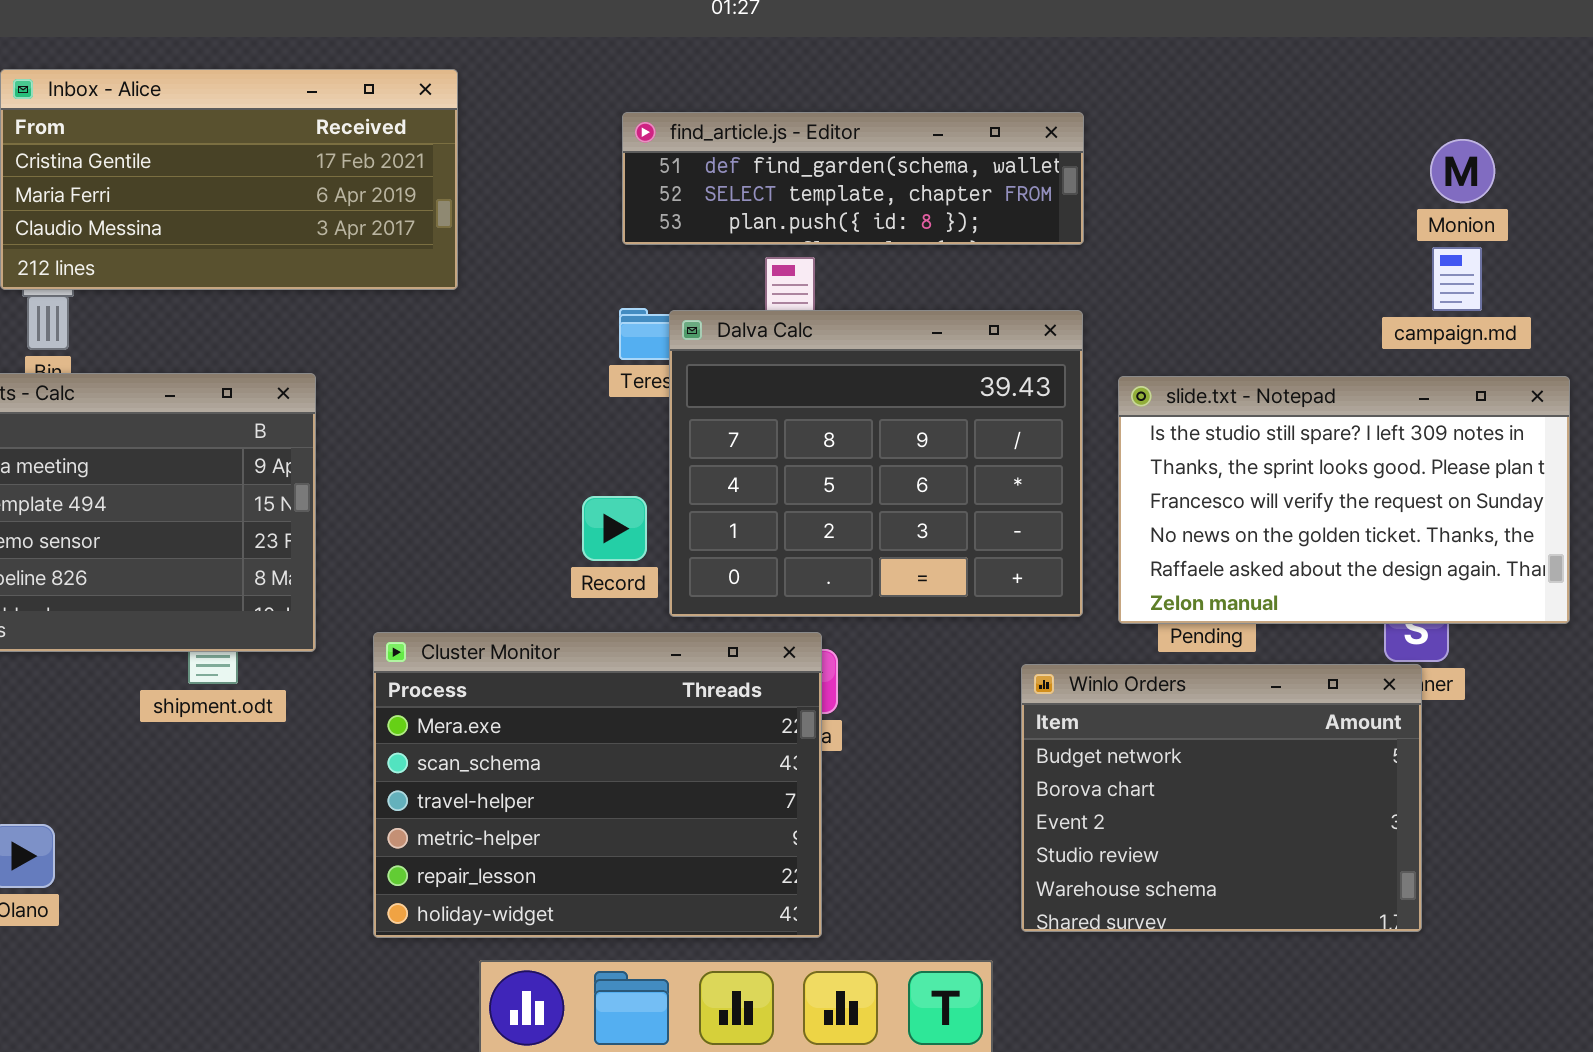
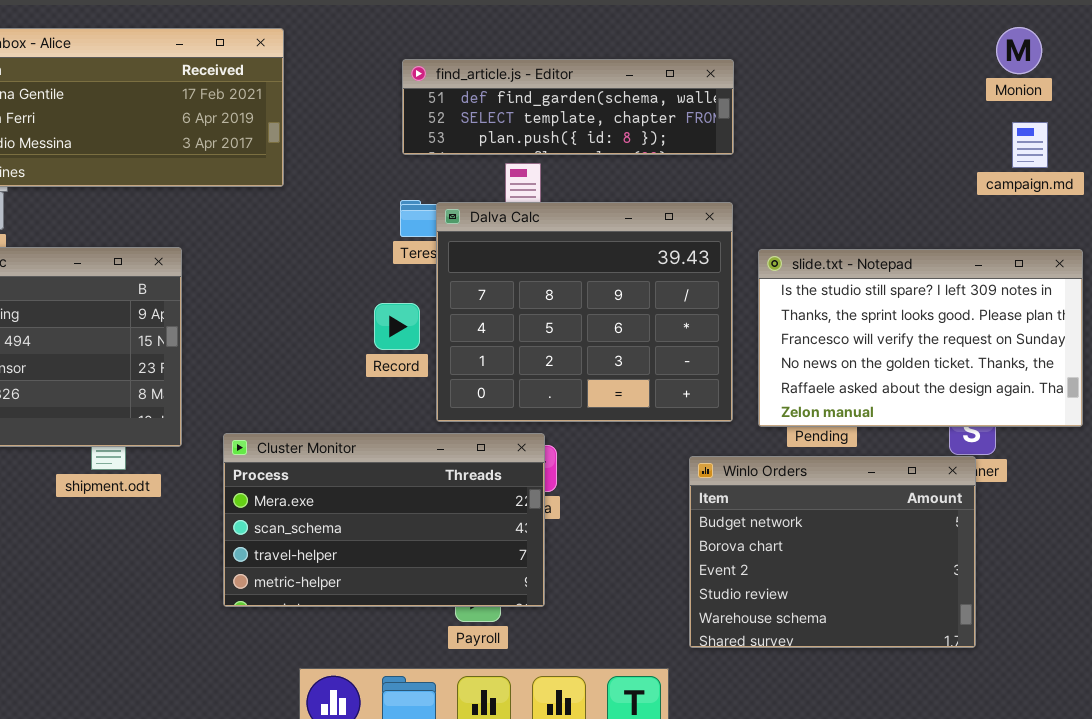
Monion: [1430,139,1495,203] -> [996,27,1042,74], moved
campaign.md: [1432,247,1482,311] -> [1012,122,1048,168], moved
Record: [582,496,647,561] -> [374,303,420,350], moved
Cluster Monitor: [373,632,822,938] -> [223,433,545,607], resized

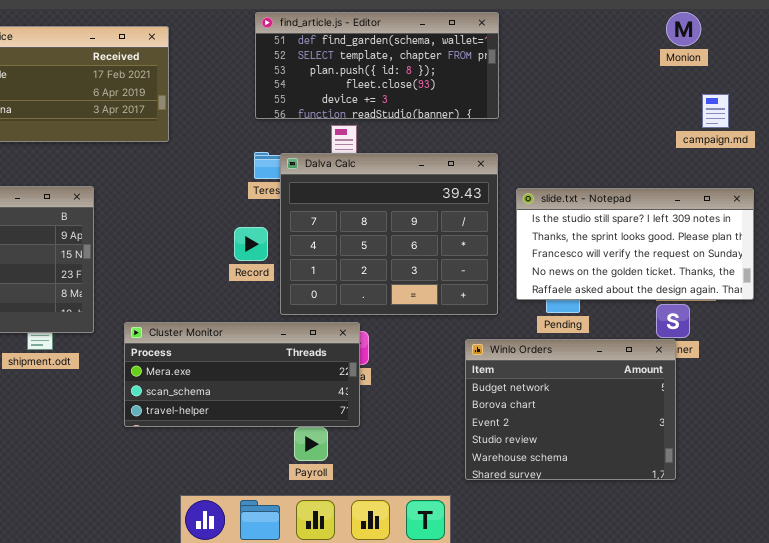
Monion: [996,27,1042,74] -> [666,12,701,46], moved
find_article.js - Editor: [402,59,734,155] -> [255,12,499,119], resized
slide.txt - Notepad: [758,249,1083,427] -> [516,188,754,300], resized
Cluster Monitor: [223,433,545,607] -> [124,322,360,427], resized

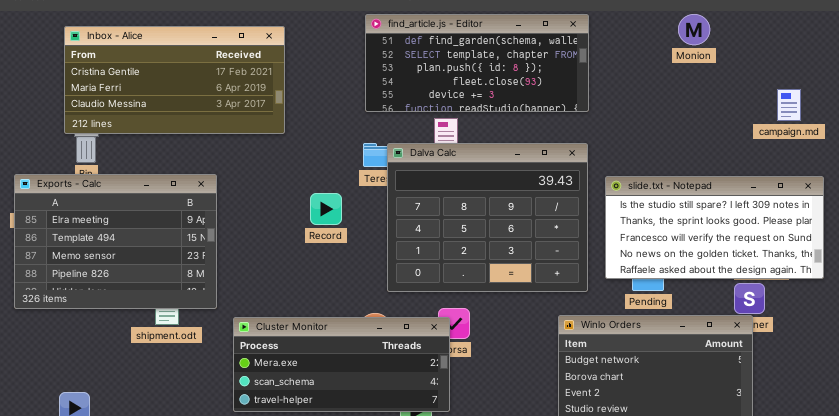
Monion: [666,12,701,46] -> [678,14,710,45], moved
Record: [234,227,268,261] -> [310,193,342,225], moved
Cluster Monitor: [124,322,360,427] -> [233,317,450,412], moved

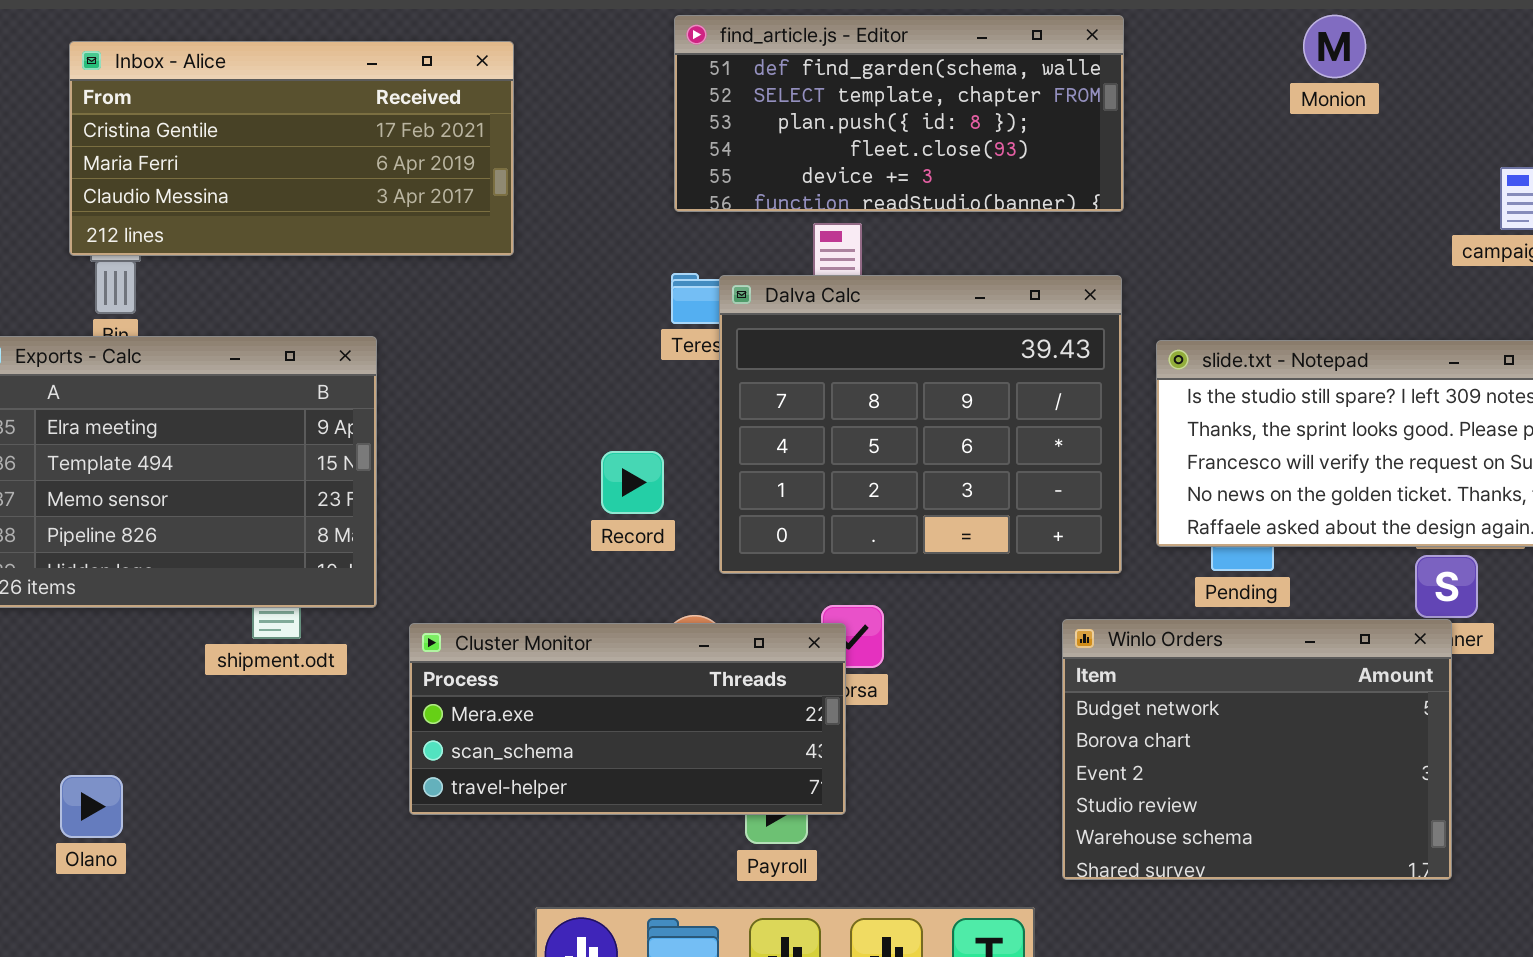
Record: [310,193,342,225] -> [601,451,664,514], moved

